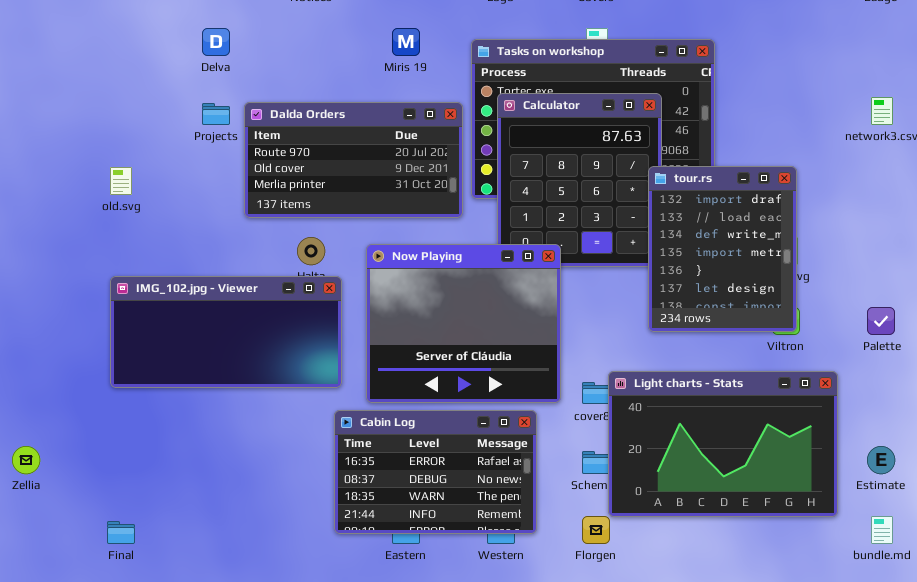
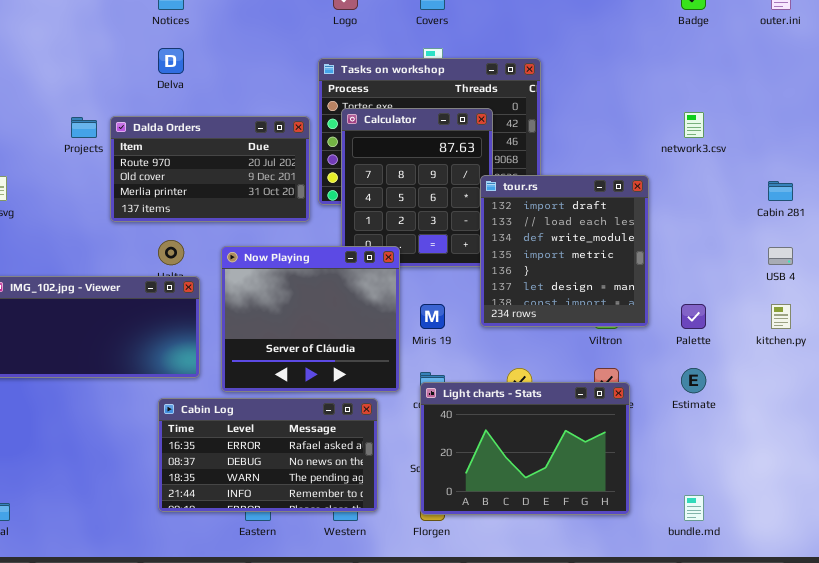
Delva: [202,28,230,56] -> [158,48,184,74], moved
Miris 19: [392,28,420,56] -> [420,304,445,329], moved
tour.rs: [648,166,797,332] -> [480,175,649,327], resized
Light charts - Stats: [608,371,838,517] -> [420,382,630,515], moved
Cabin Log: [334,410,537,534] -> [158,398,378,512], resized
Estimate: [867,446,895,474] -> [681,368,706,393], moved

